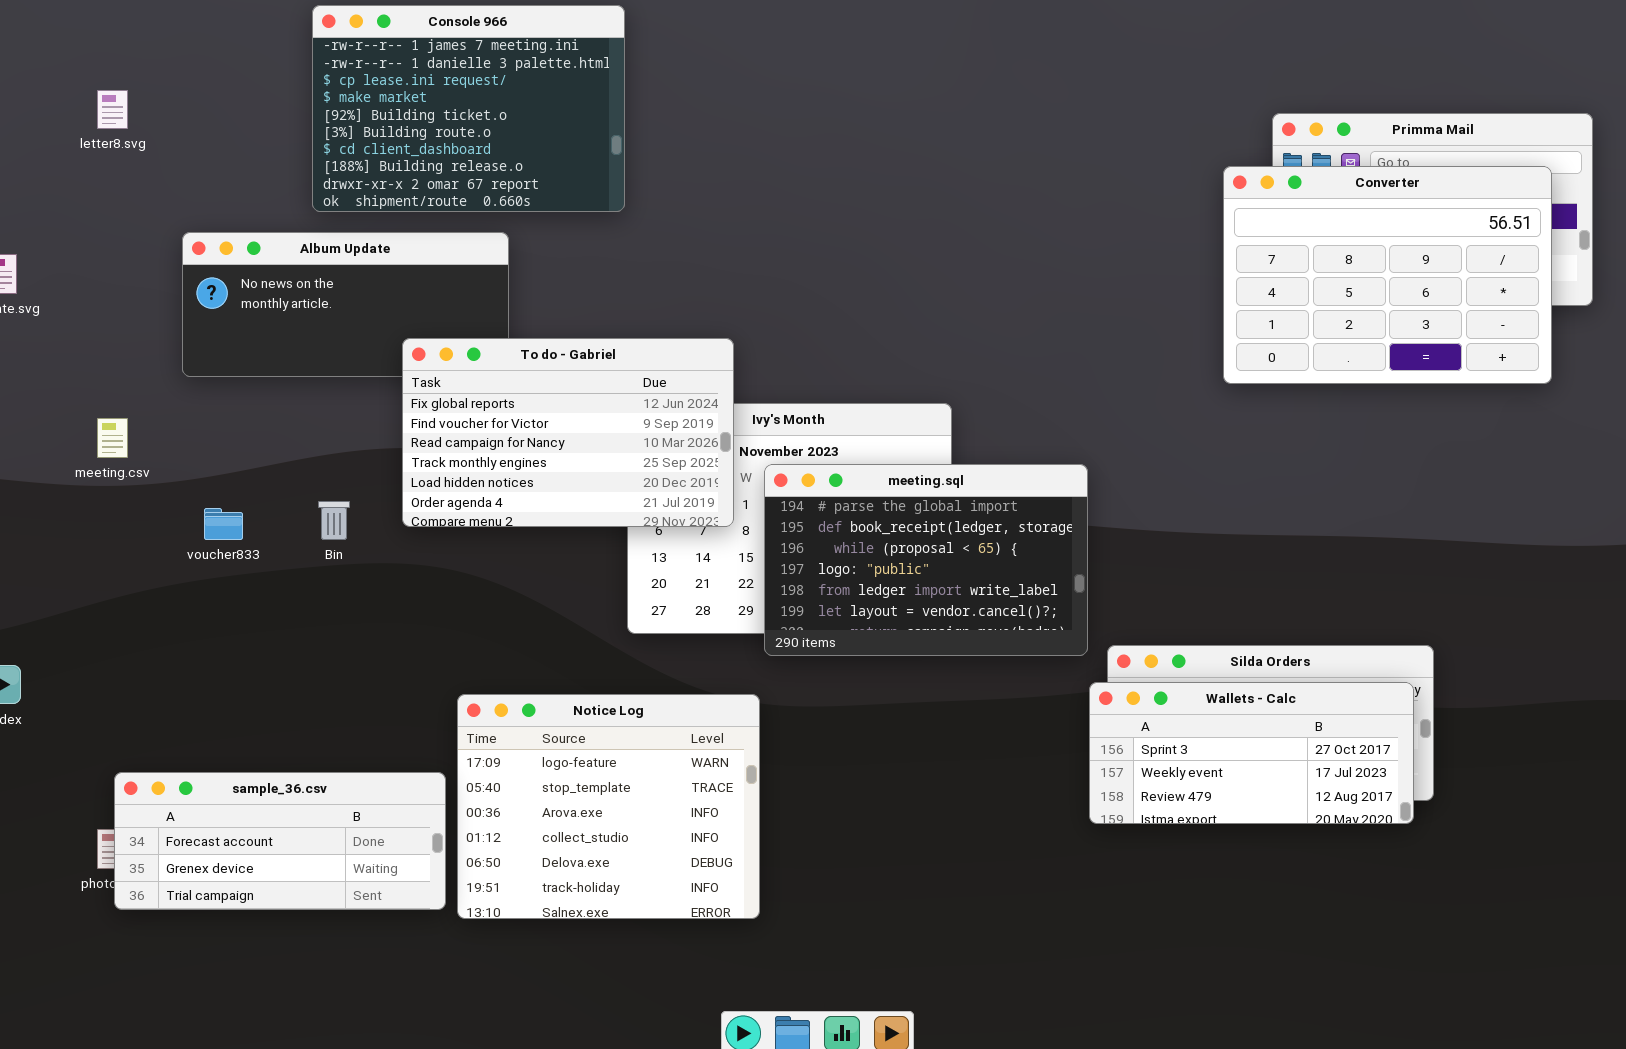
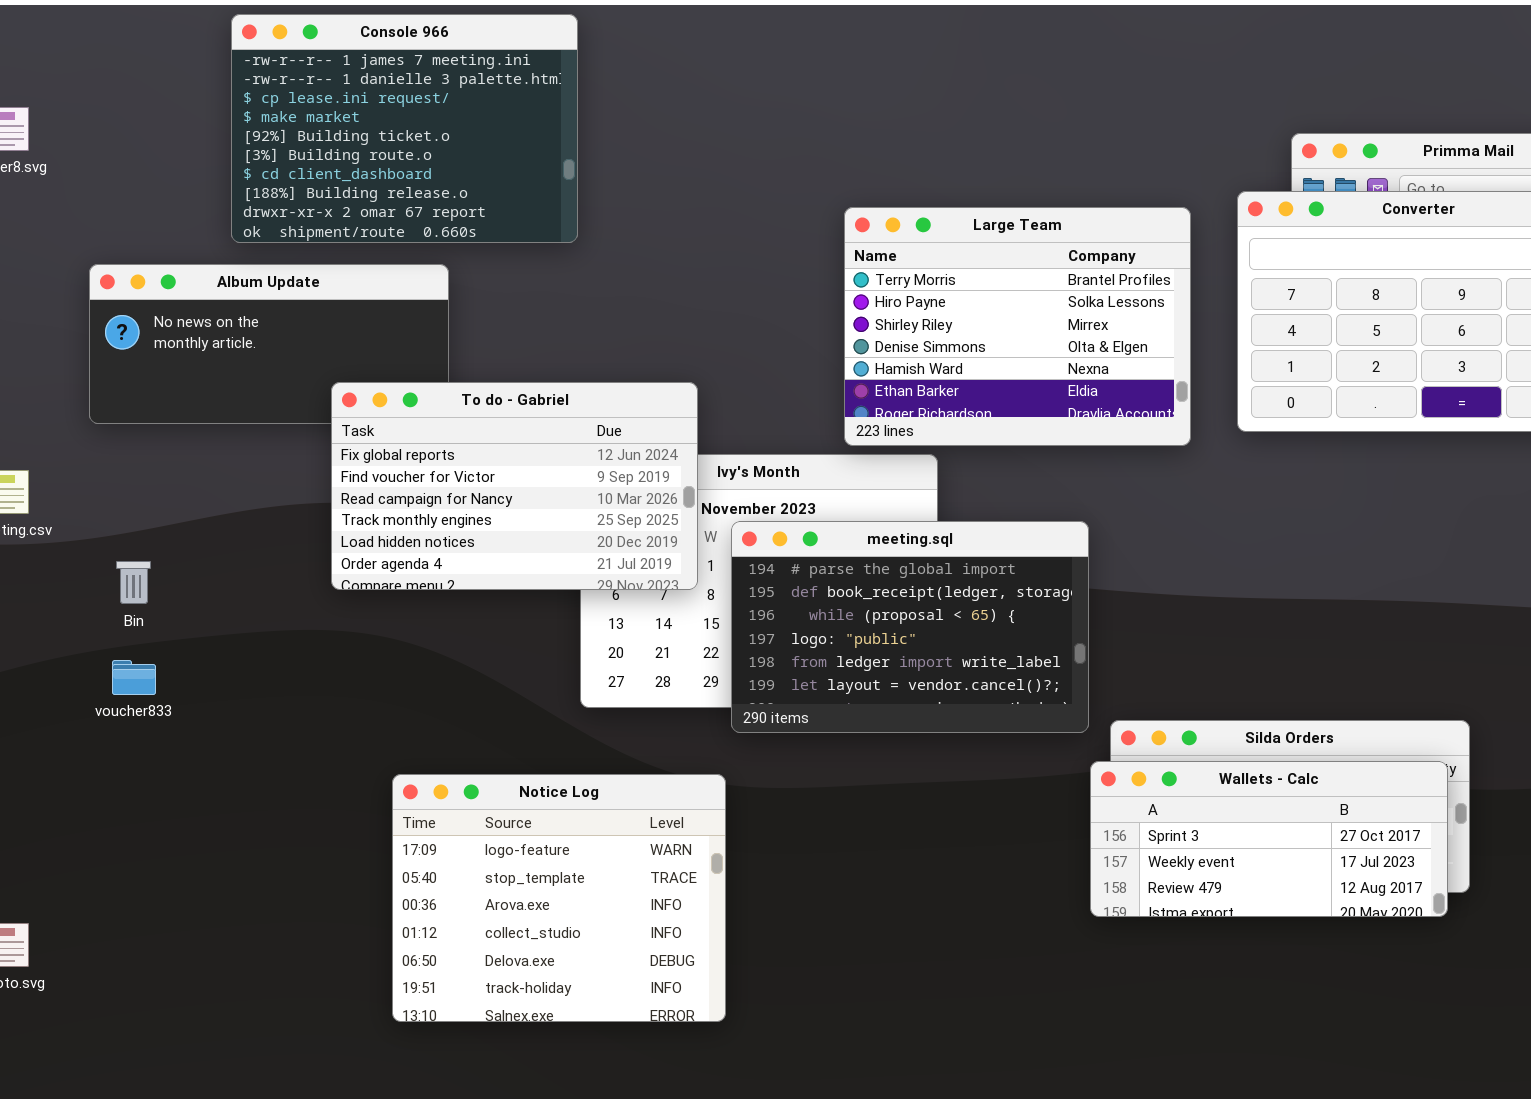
Large Team: none -> [844,207,1191,446], opened
Bin: [318,501,350,540] -> [116,561,151,604], moved
voucher833: [204,508,243,540] -> [112,660,156,695], moved
sample_36.csv: [114,772,446,910] -> none, closed

